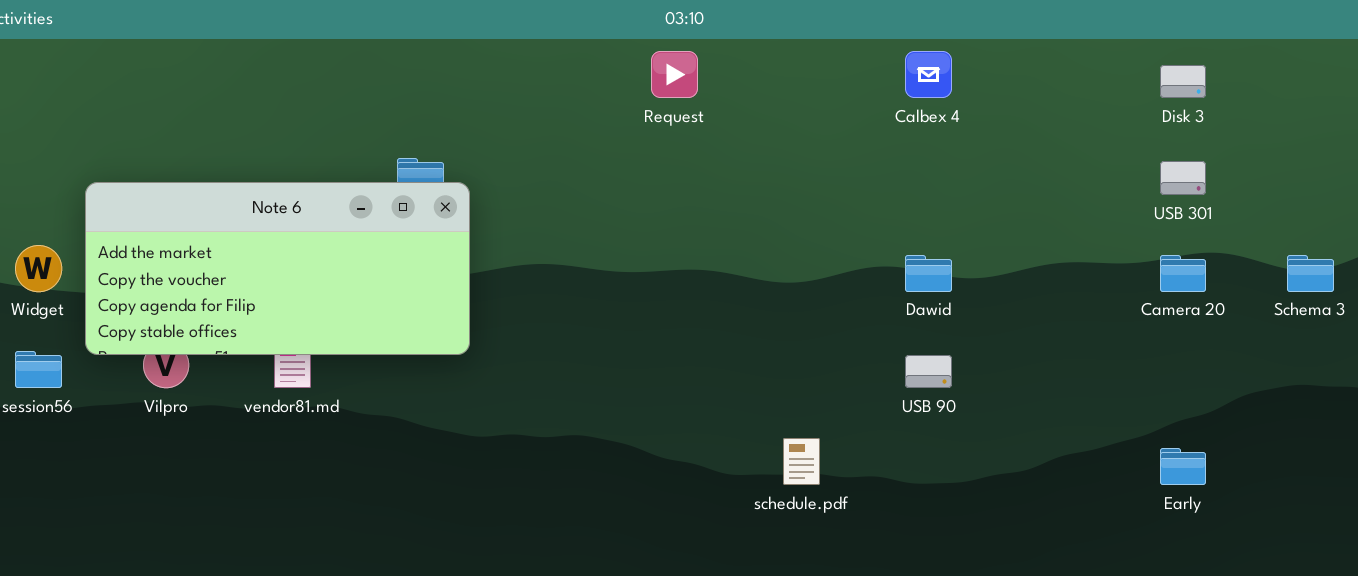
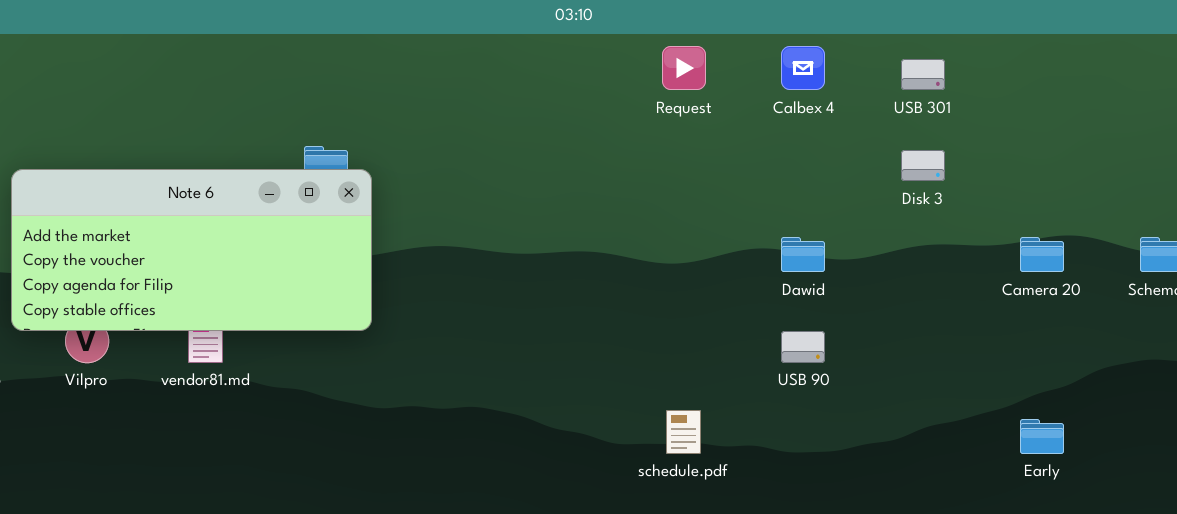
Request: [651,51,698,98] -> [662,46,706,90], moved
Disk 3: [1160,65,1206,98] -> [901,150,945,181], moved
USB 301: [1160,161,1206,195] -> [901,59,945,90], moved

